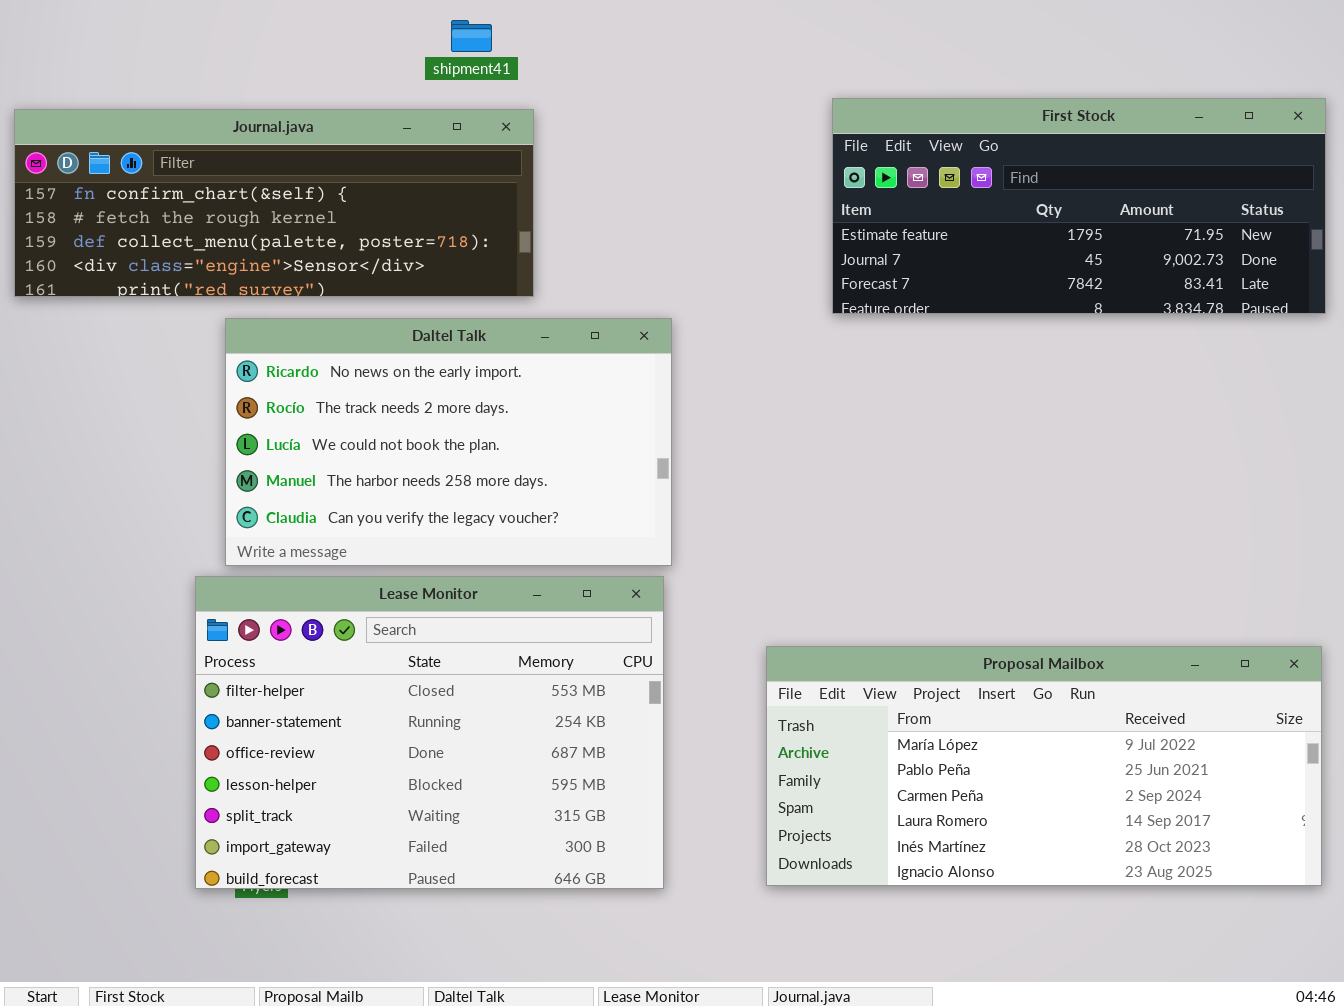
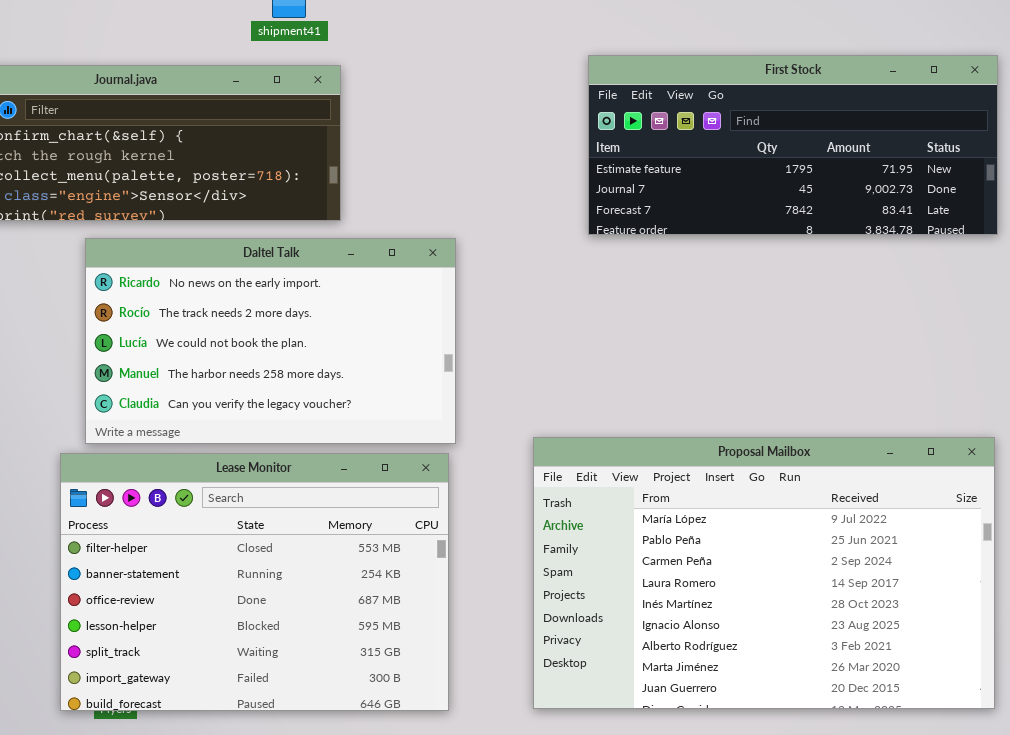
Proposal Mailbox: [766,646,1322,886] -> [533,437,995,709], resized

